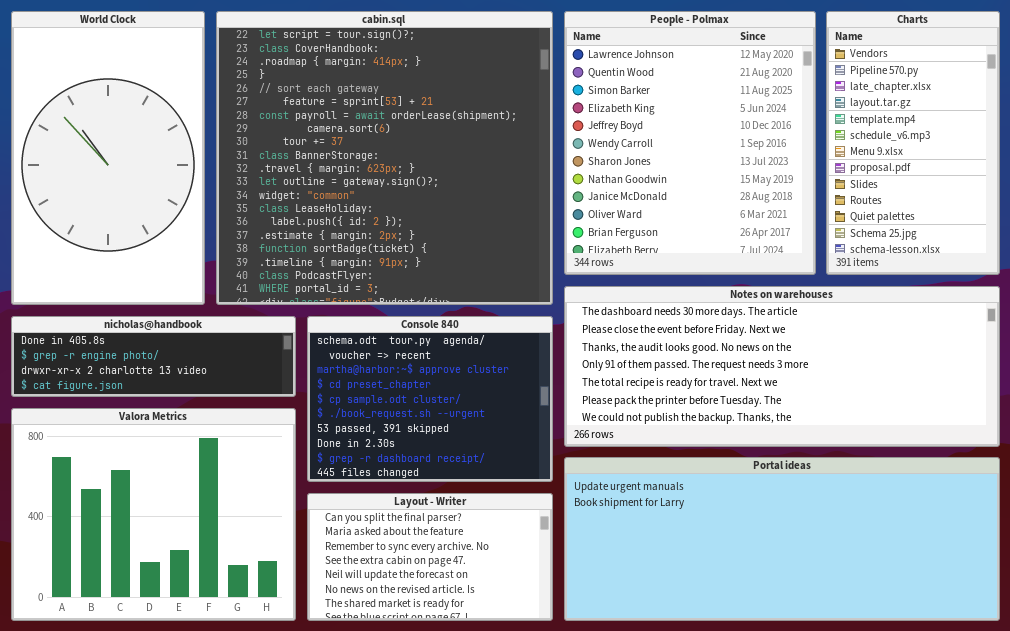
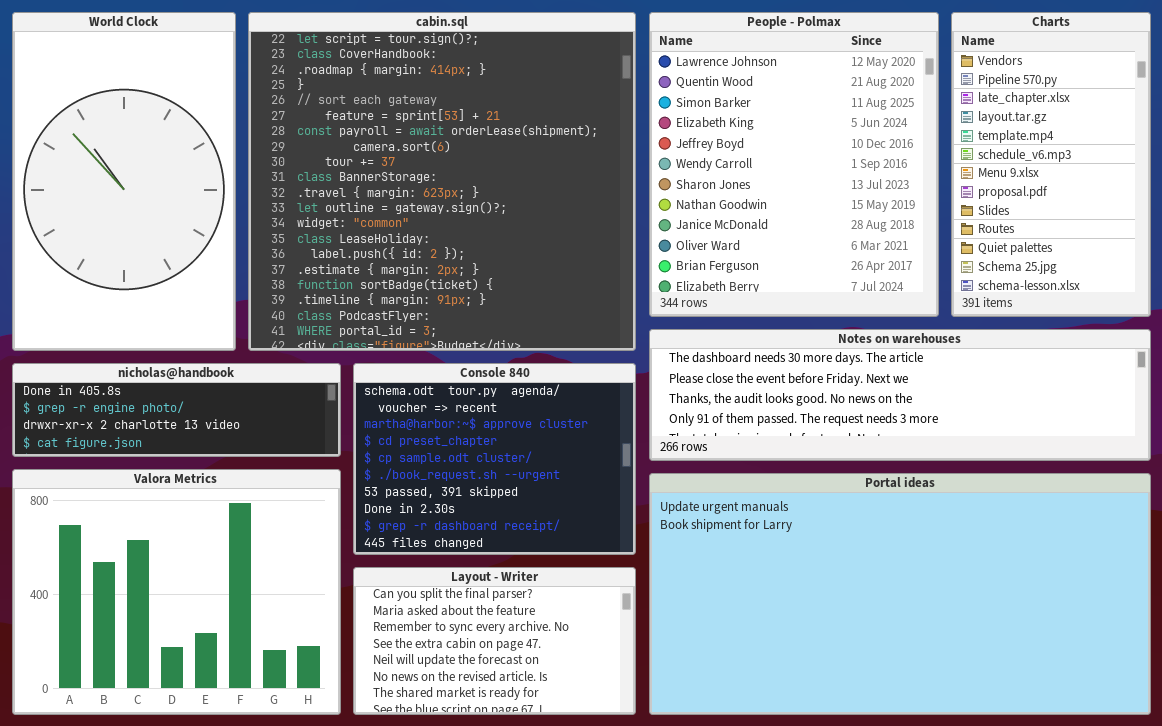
Notes on warehouses: [564,286,1000,447] -> [649,329,1151,461], resized
Portal ideas: [564,457,1000,621] -> [649,473,1151,715], resized

